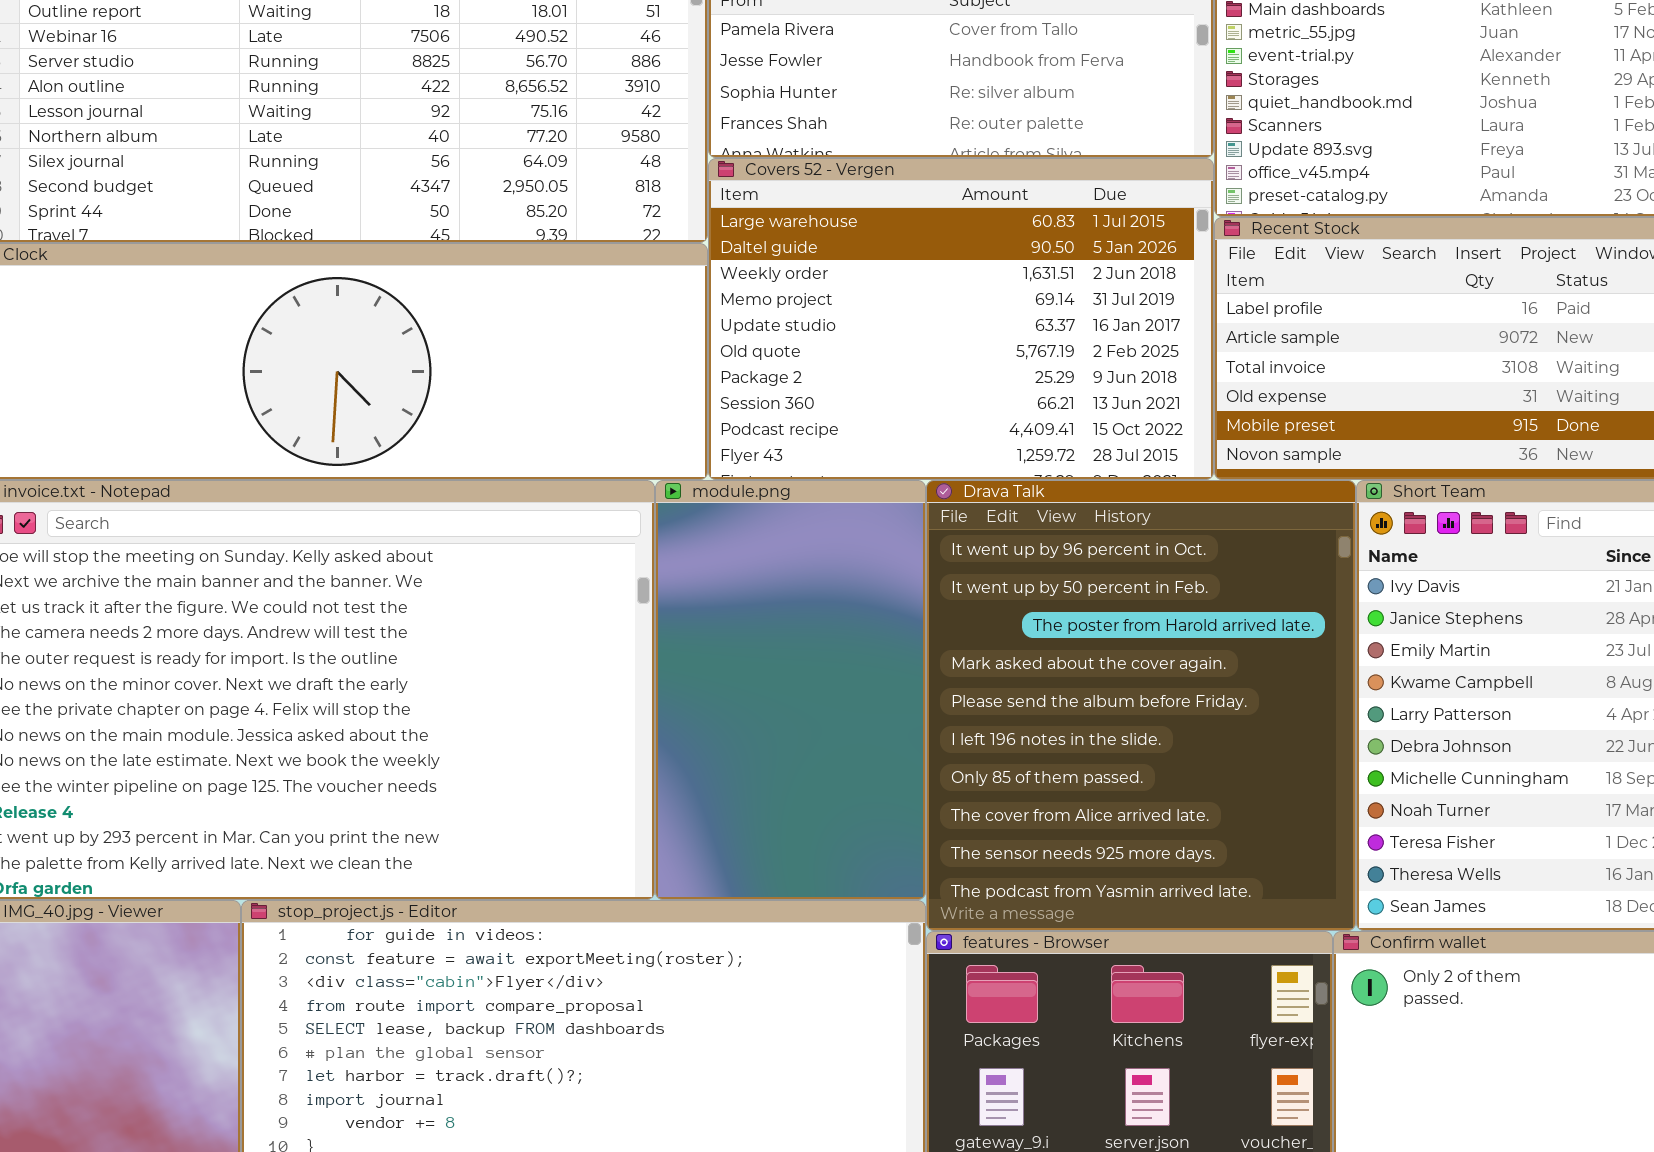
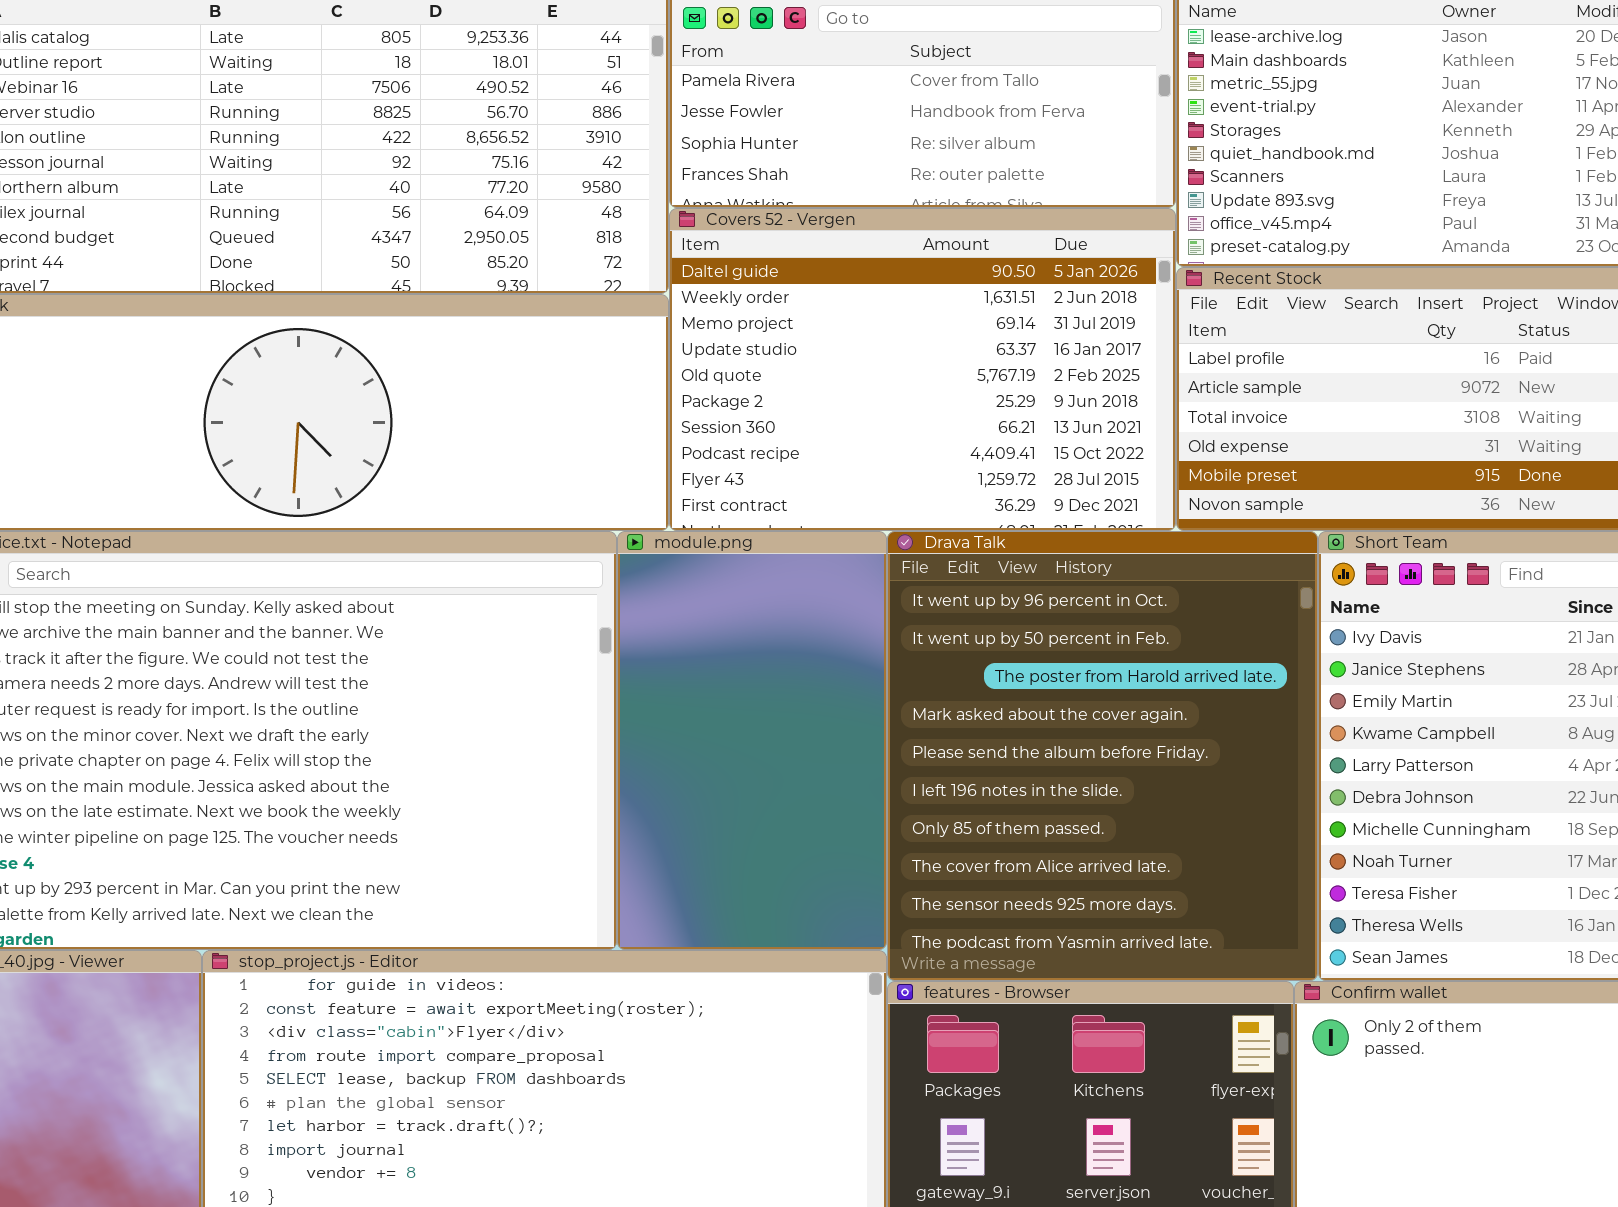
Covers 52 - Vergen: [708,158,1214,480] -> [669,208,1176,531], scrolled down 1 row

